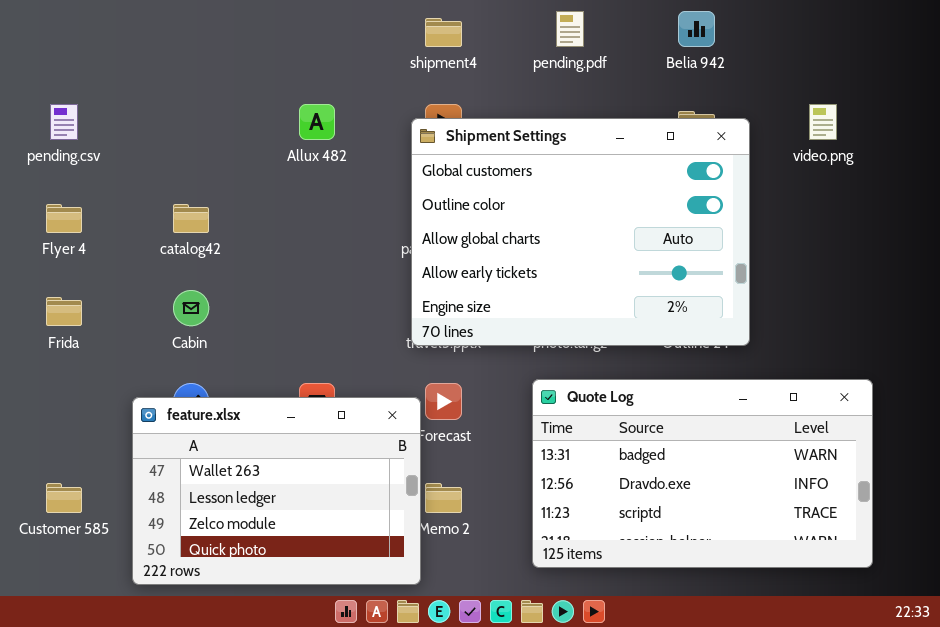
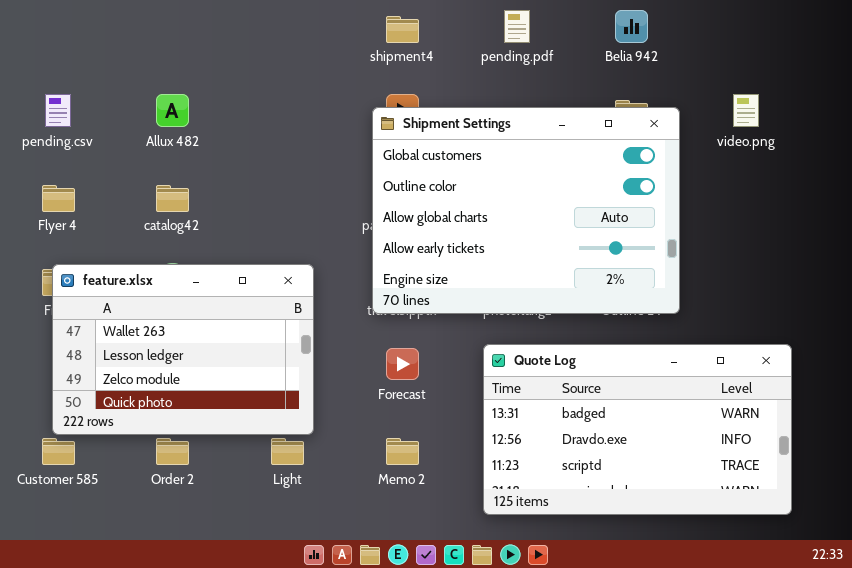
Allux 482: [299,104,335,140] -> [156,94,189,127], moved
feature.xlsx: [132,397,421,585] -> [52,264,314,435], moved

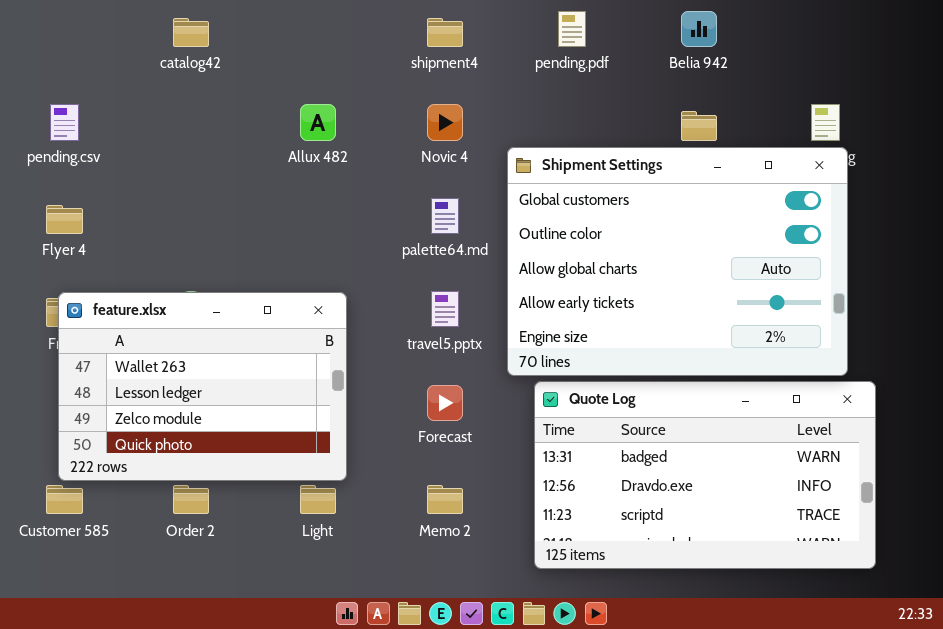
Allux 482: [156,94,189,127] -> [300,104,336,141], moved
Shipment Settings: [372,107,680,314] -> [507,147,848,376], moved
catalog42: [156,185,189,212] -> [173,18,209,47], moved

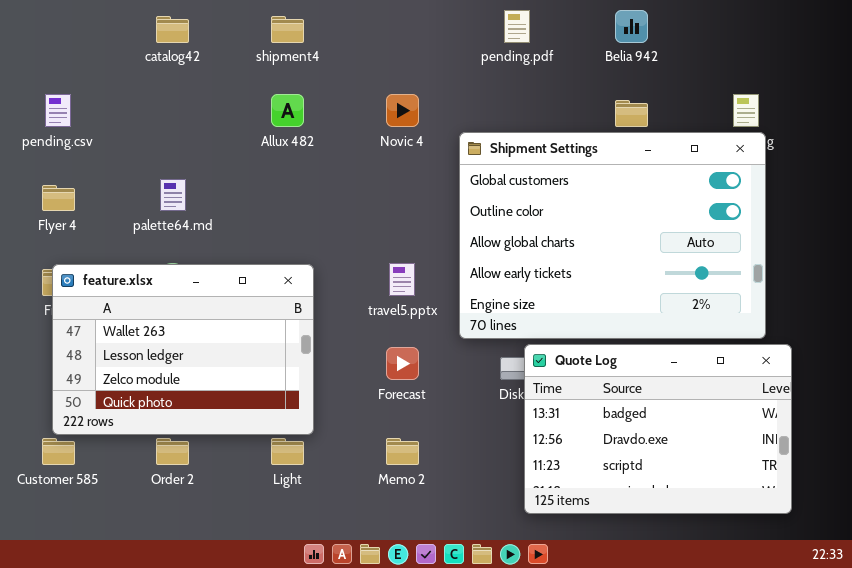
shipment4: [427,18,463,47] -> [271,16,304,43], moved
palette64.md: [431,198,459,234] -> [160,179,186,211], moved
Quote Log: [534,381,876,569] -> [524,344,792,514], resized

